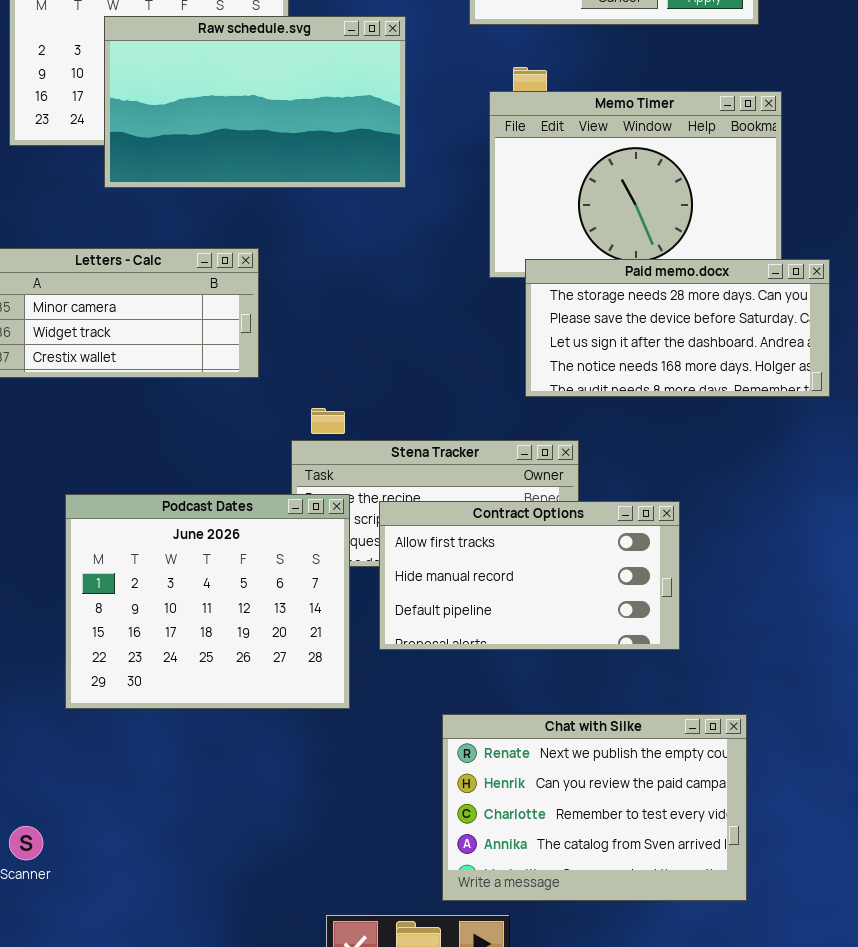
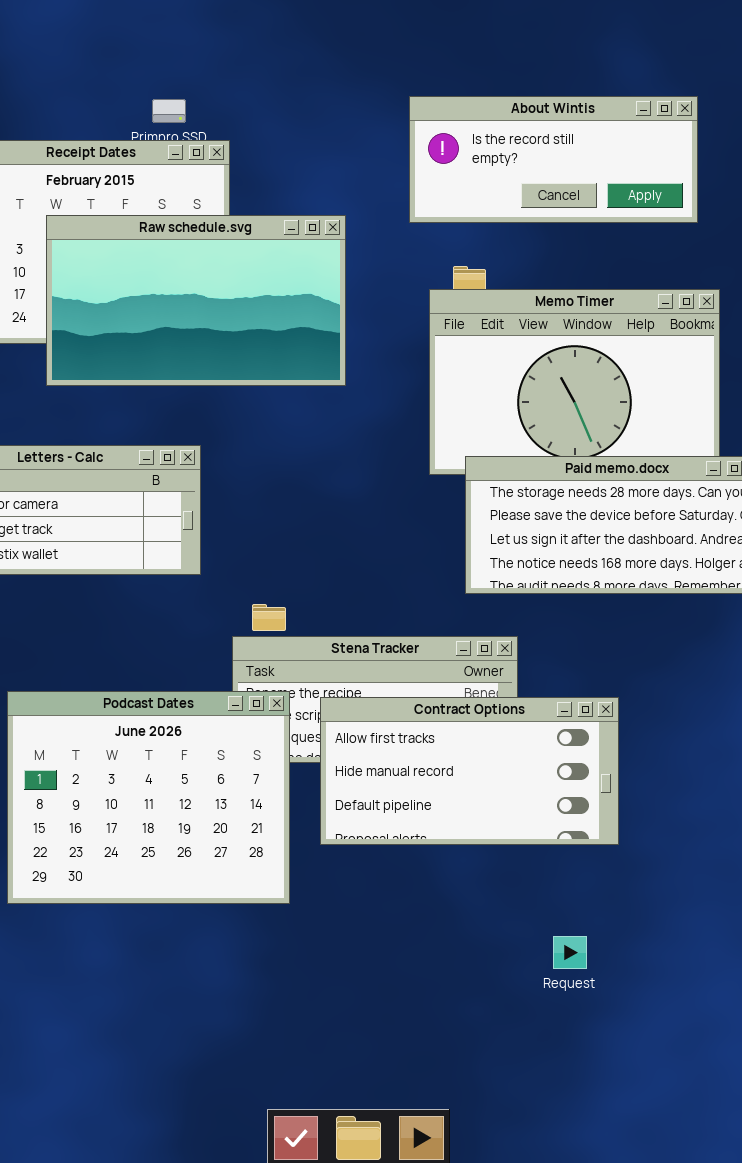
Chat with Silke: [442,714,747,901] -> none, closed

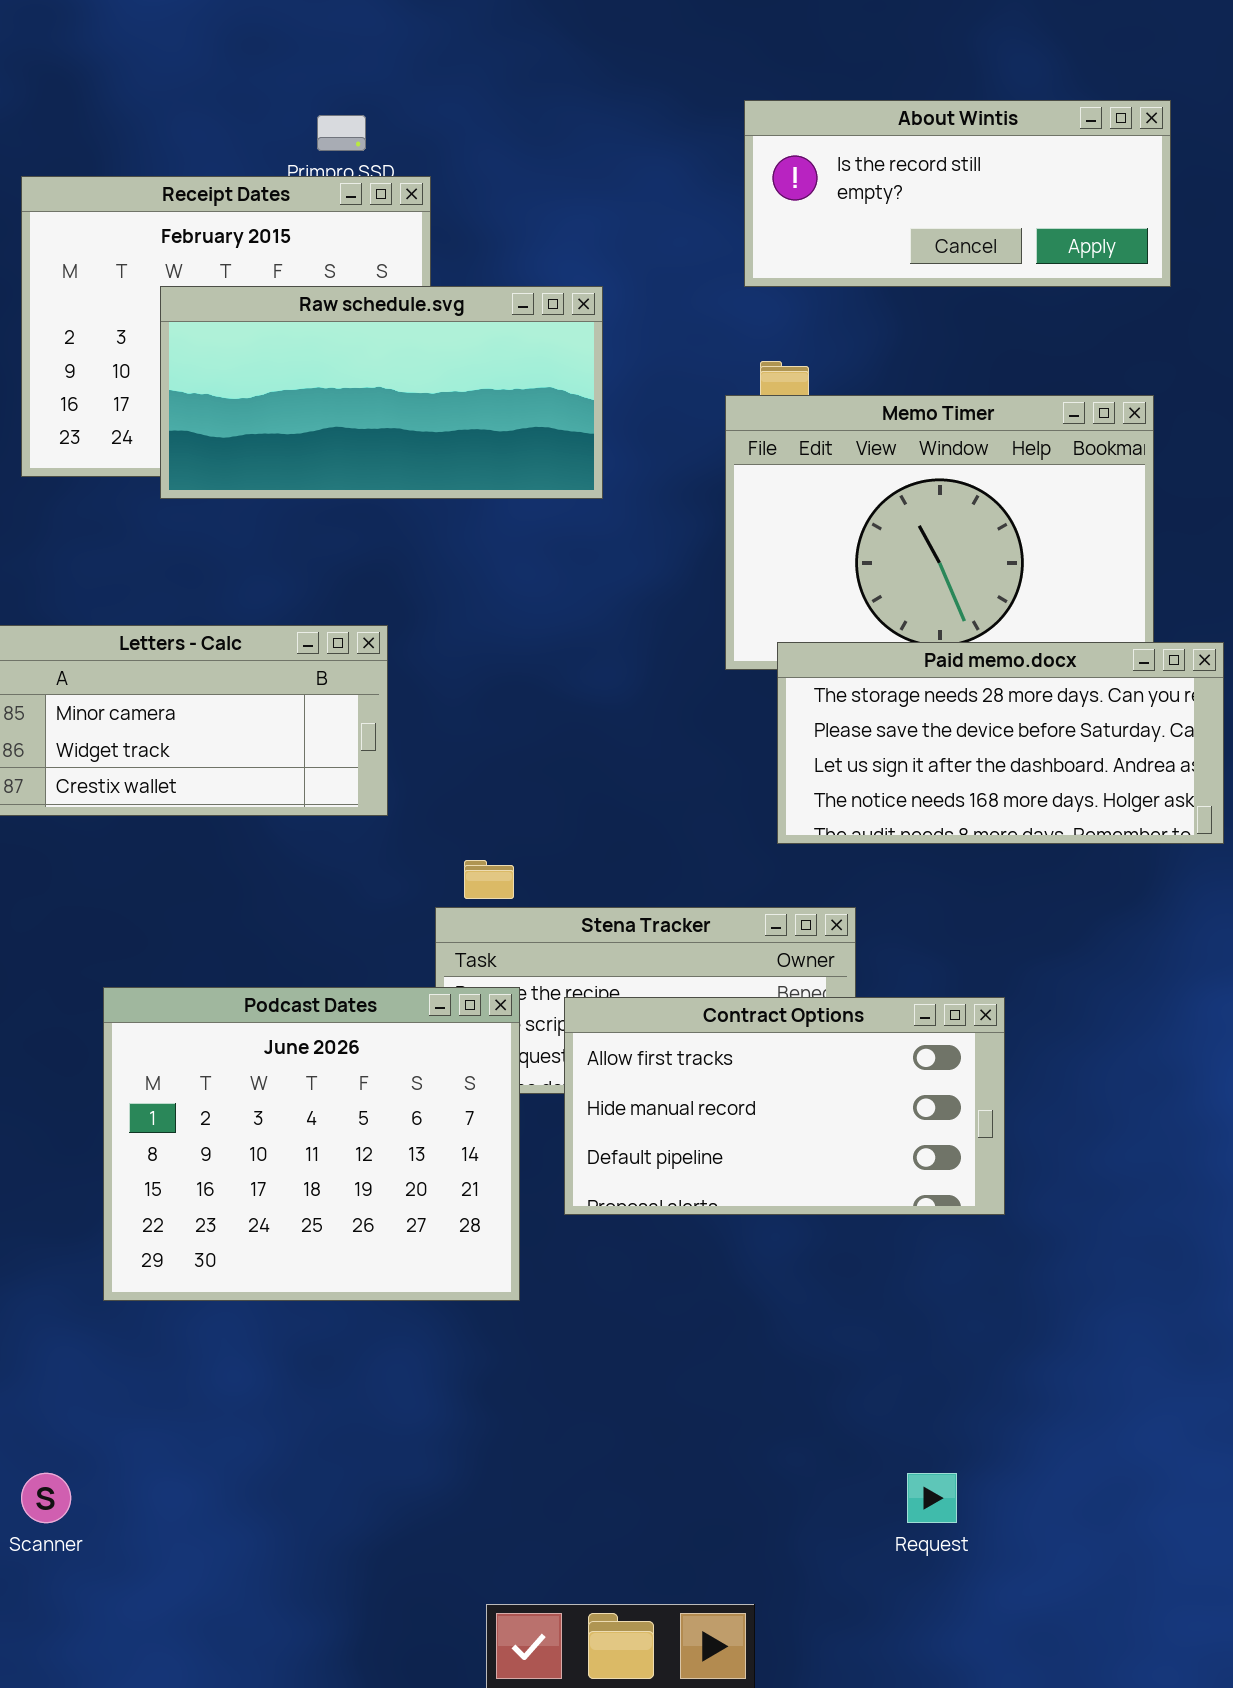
About Wintis: [409,96,698,223] -> [744,100,1171,287], moved
Raw schedule.svg: [46,215,346,386] -> [160,286,603,499], resized
Request: [553,936,587,969] -> [907,1473,957,1523], moved

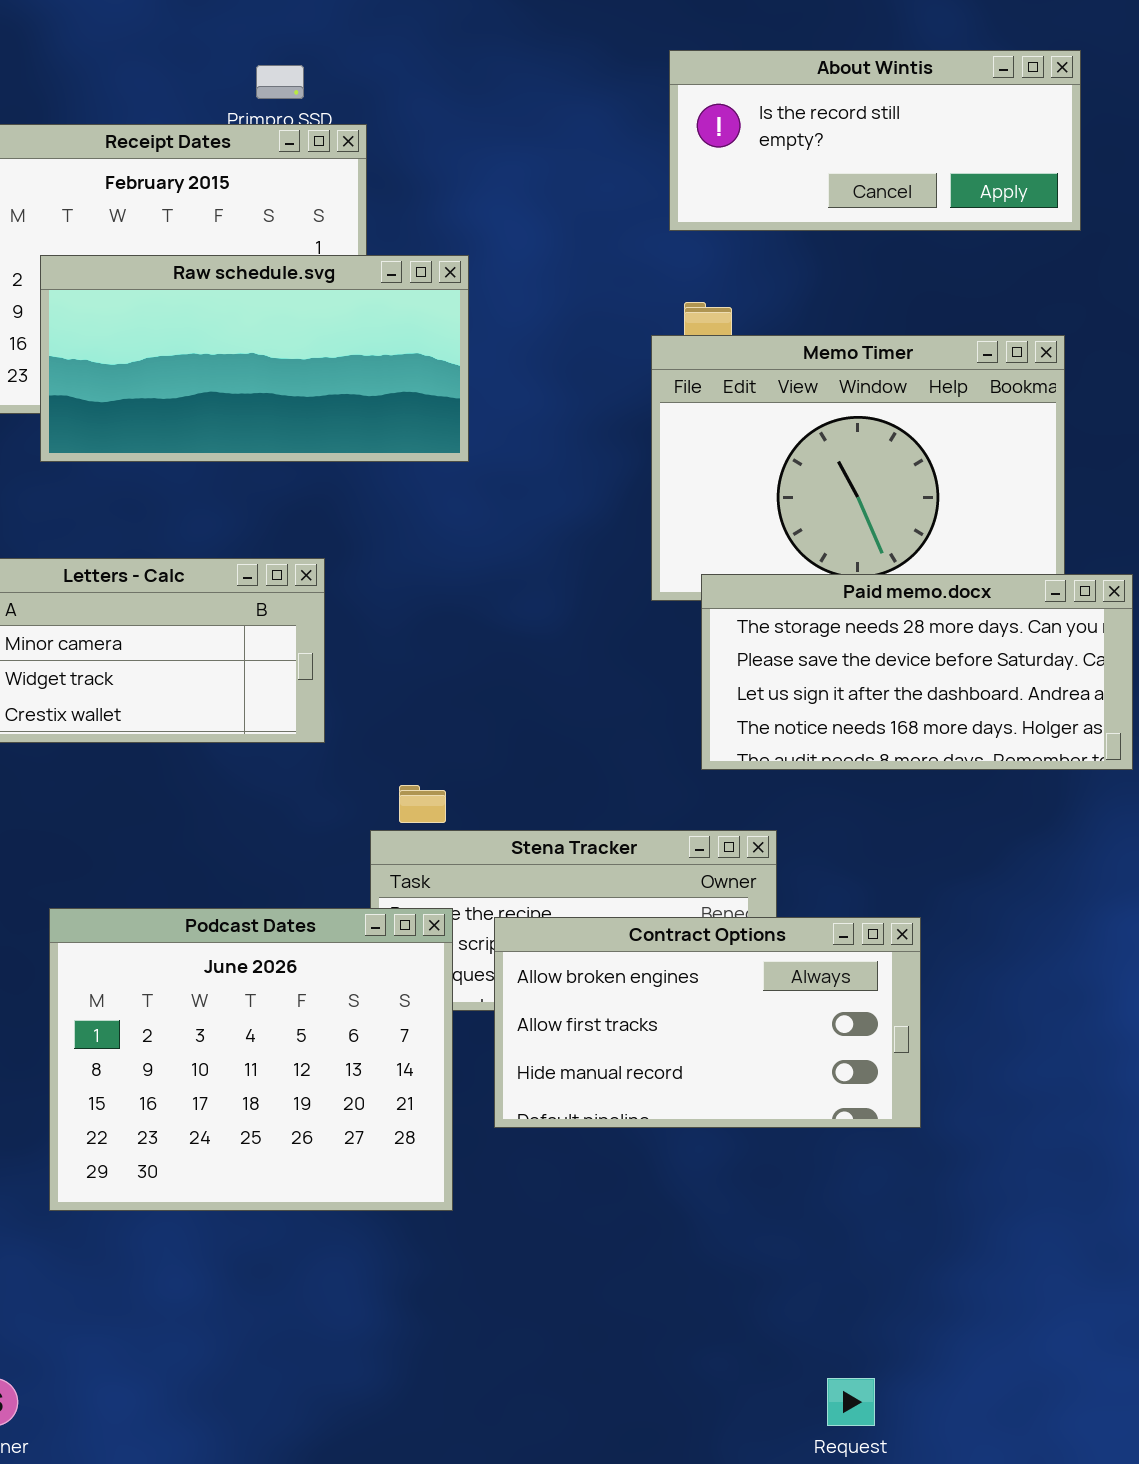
Raw schedule.svg: [160,286,603,499] -> [40,255,469,462], moved
Contract Options: [564,997,1005,1215] -> [494,917,921,1128], scrolled up 1 row

